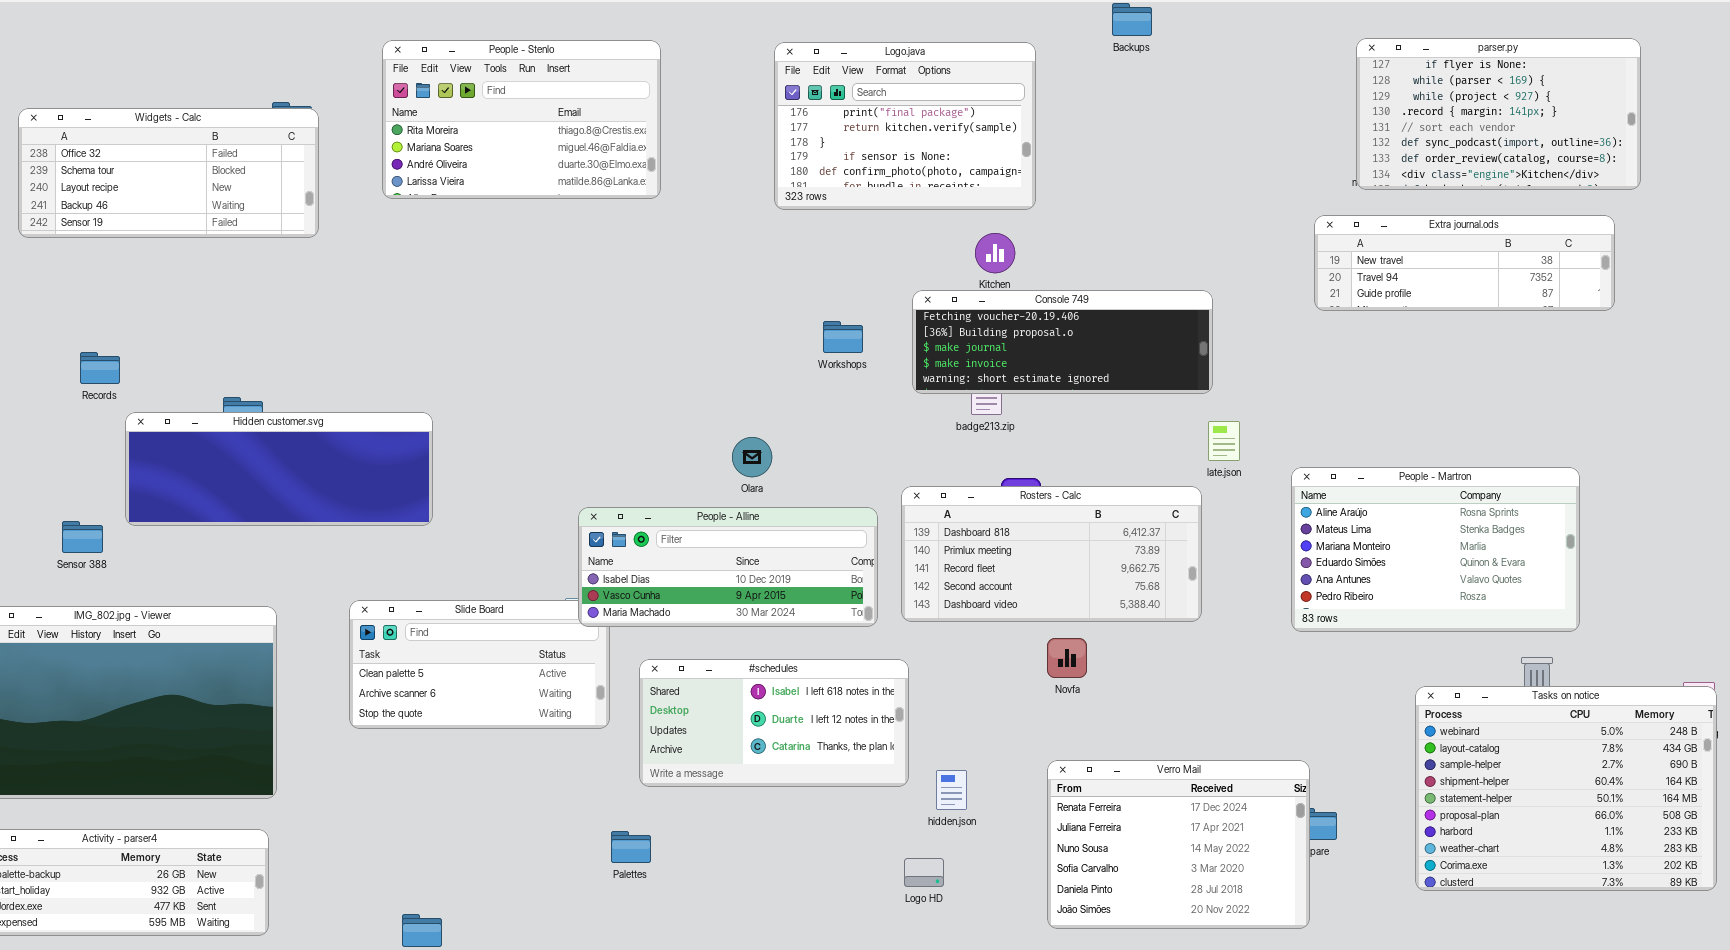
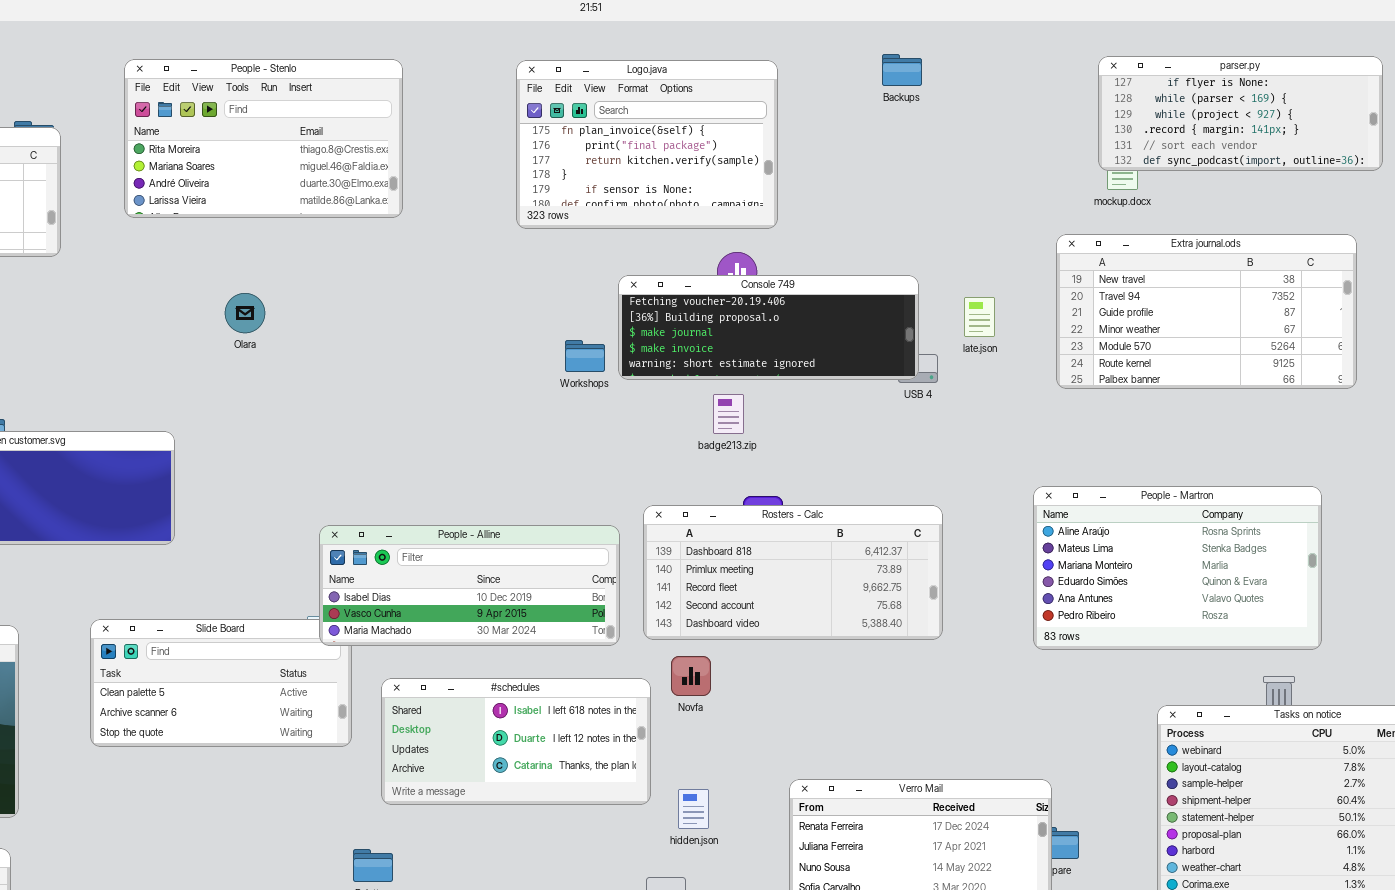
Backups: [1112,3,1152,36] -> [882,54,922,86], moved
parser.py: [1356,38,1641,190] -> [1098,56,1383,171], resized
Logo.java: [774,42,1036,210] -> [516,60,778,229], scrolled up 1 row
Extra journal.ods: [1314,215,1615,311] -> [1056,234,1357,389], resized
Console 749: [912,290,1213,394] -> [618,275,919,380], moved
late.json: [1208,421,1240,461] -> [964,297,995,337], moved
Olara: [732,437,772,477] -> [225,293,265,333], moved
Novfa: [1047,638,1087,678] -> [671,656,711,696], moved

